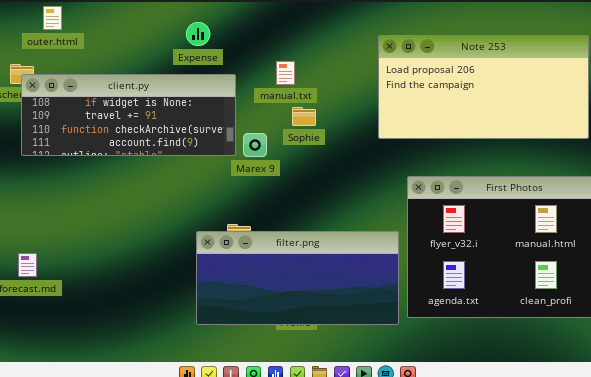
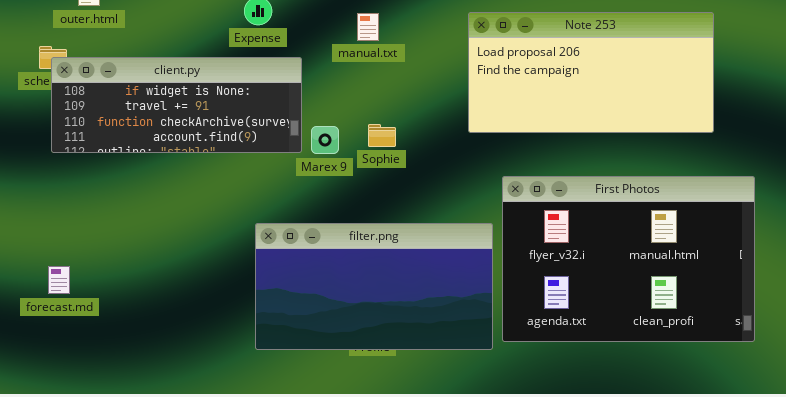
manual.txt: [276,61,295,85] -> [357,13,379,41], moved
Sophie: [292,107,316,126] -> [368,124,396,147], moved
filter.png: [196,231,399,325] -> [255,223,493,350], resized

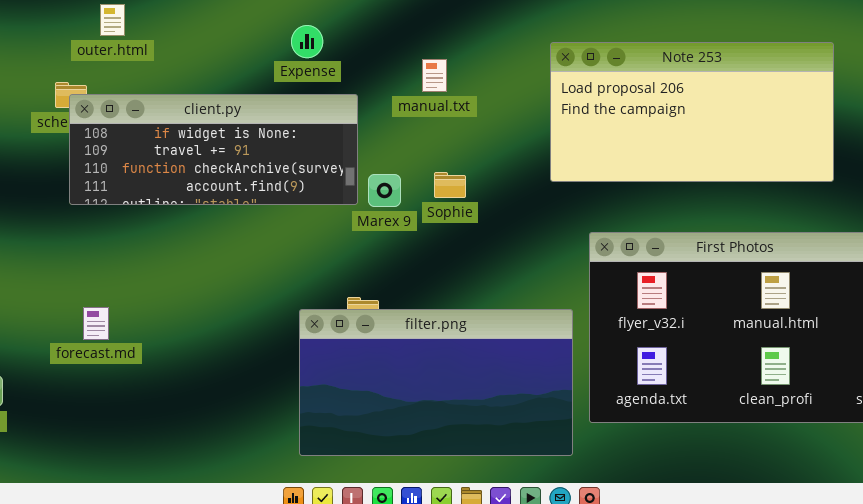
manual.txt: [357,13,379,41] -> [422,59,447,92], moved
filter.png: [255,223,493,350] -> [299,309,573,456], moved
forecast.md: [48,266,70,294] -> [83,307,109,340], moved

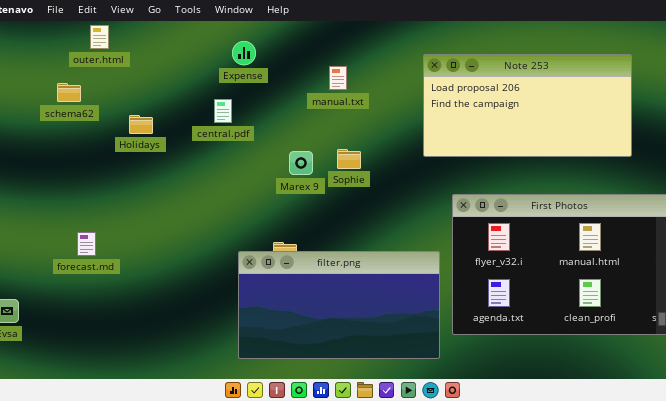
client.py: [69,94,358,205] -> none, closed
forecast.md: [83,307,109,340] -> [77,232,96,256], moved

